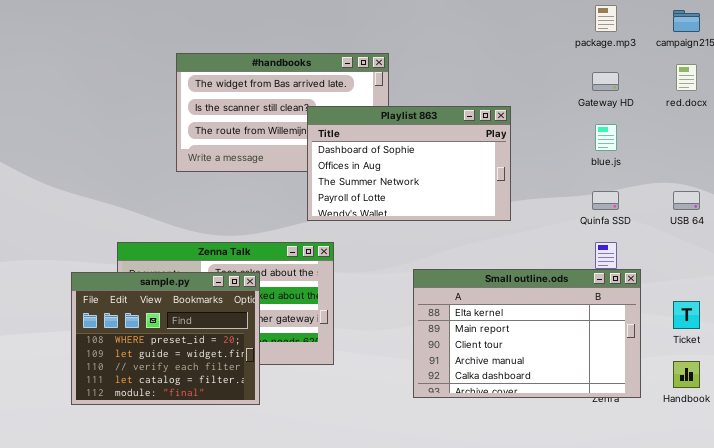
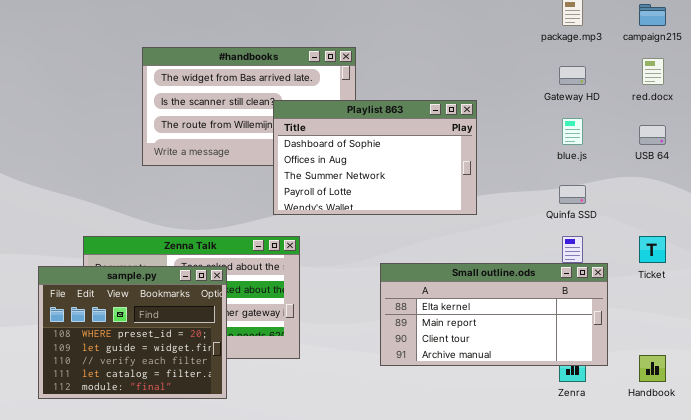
USB 64: [673,191,700,210] -> [639,125,666,145], moved
Small outline.ods: [413,269,641,398] -> [380,263,608,366], resized
Ticket: [673,301,700,329] -> [639,236,666,263], moved

